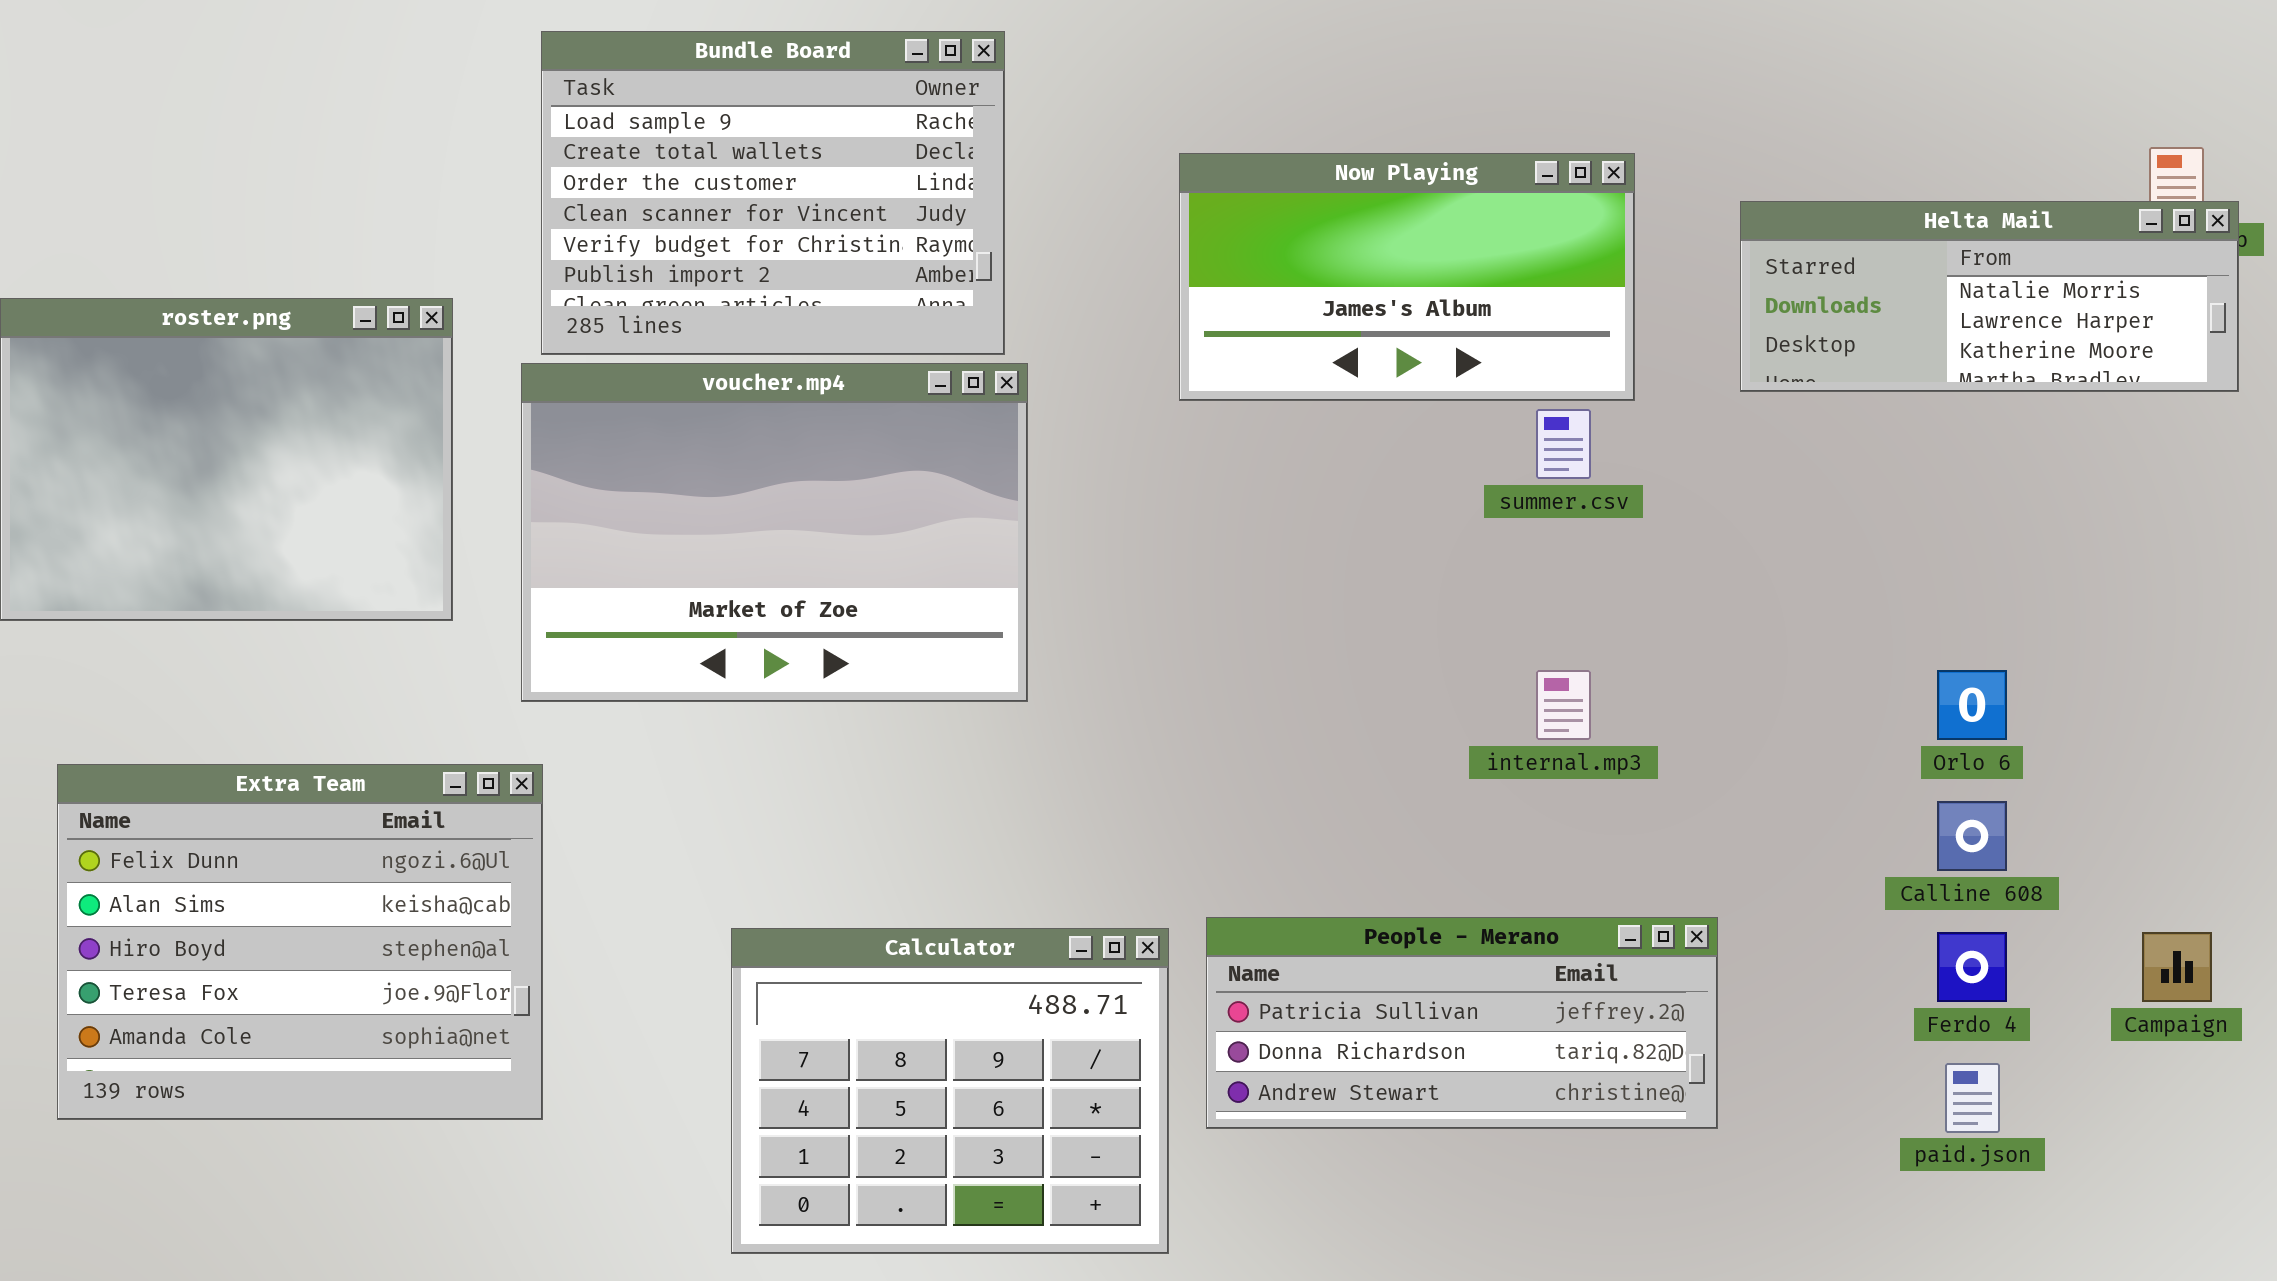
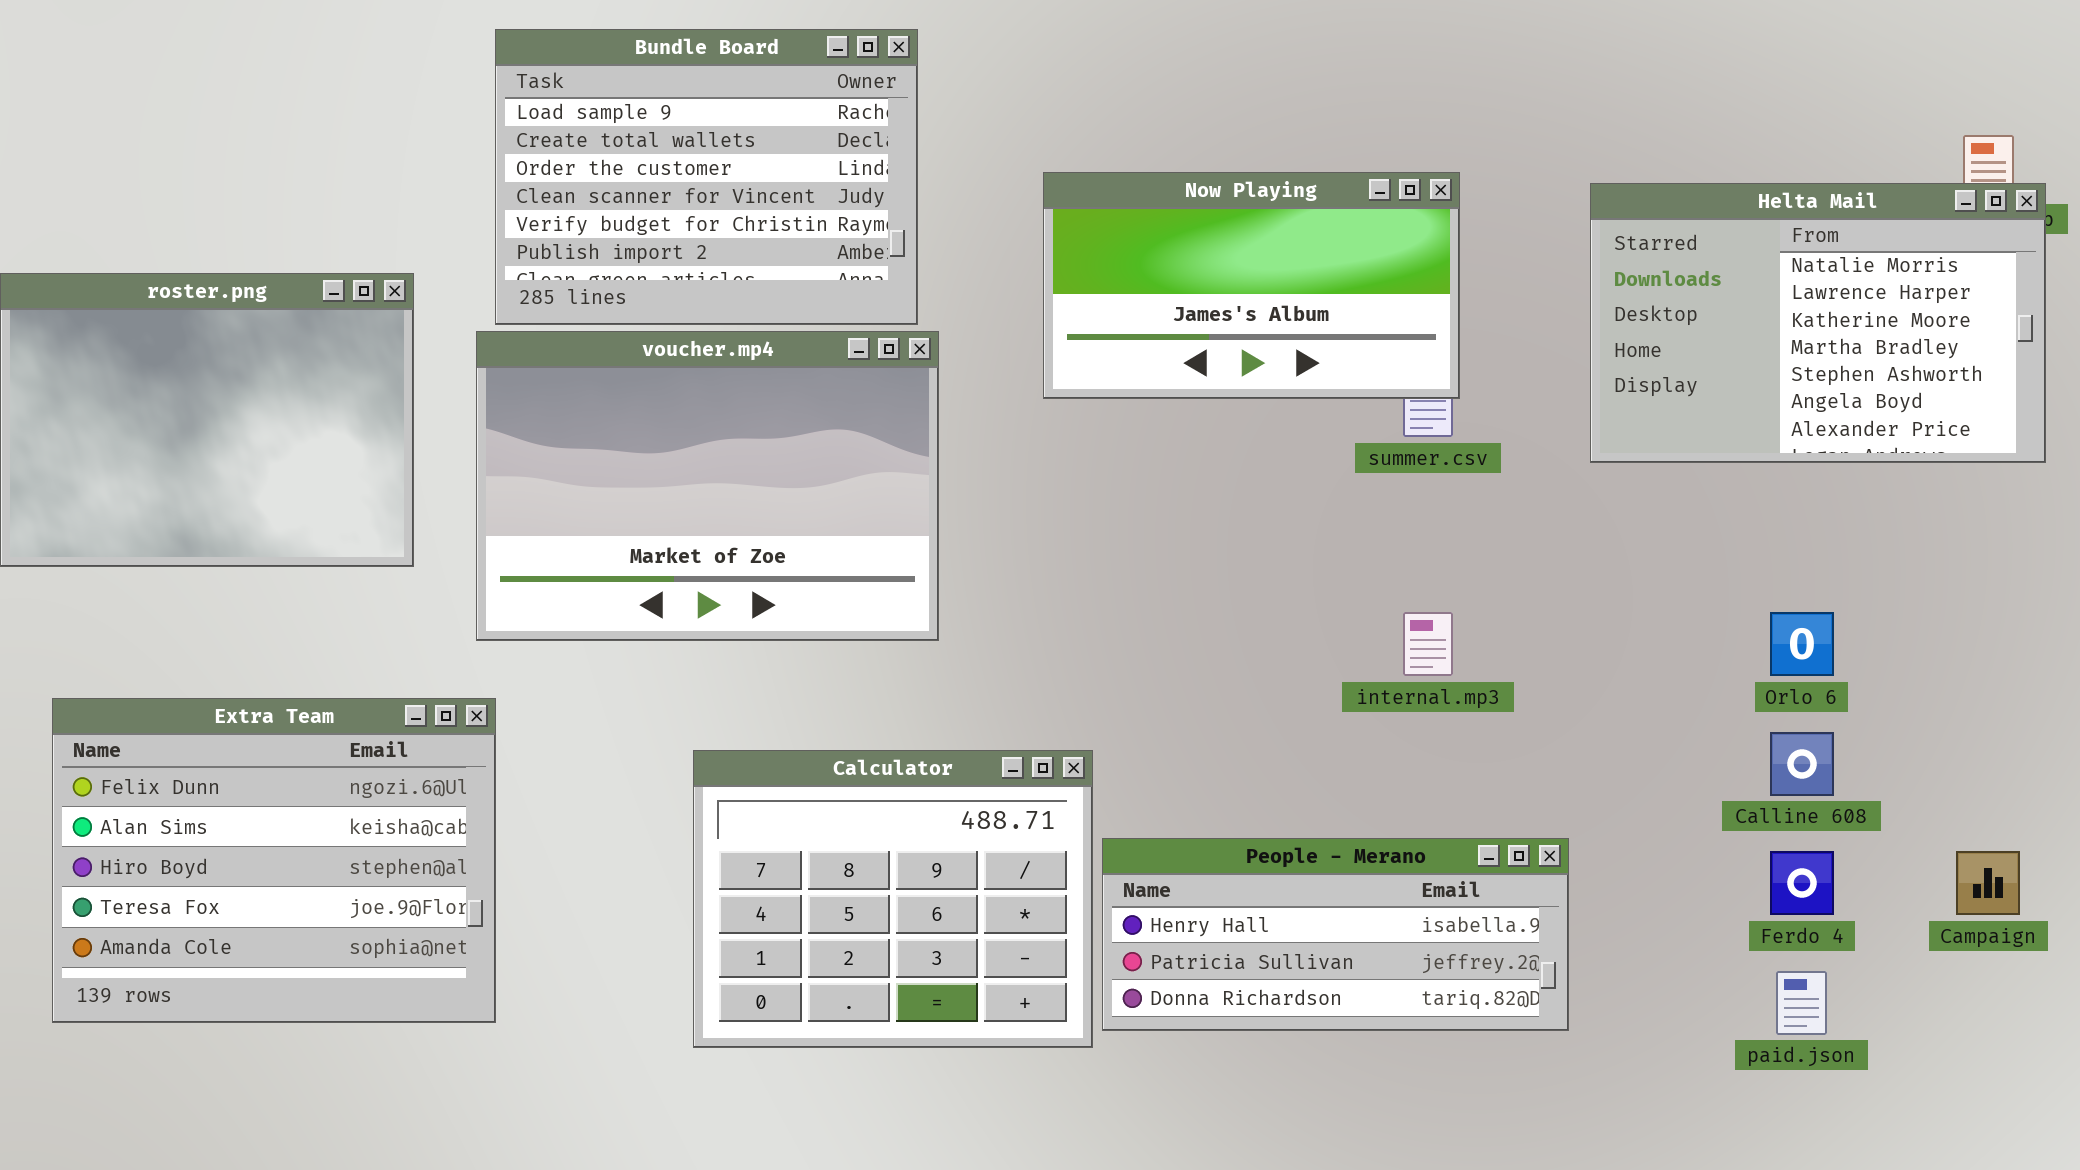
Now Playing: [1179,153,1635,401] -> [1043,172,1460,399], moved
Helta Mail: [1740,201,2239,392] -> [1590,183,2046,463], resized
People - Merano: [1206,917,1718,1129] -> [1102,838,1569,1031], scrolled up 1 row
Calculator: [731,928,1169,1254] -> [693,750,1093,1048], moved

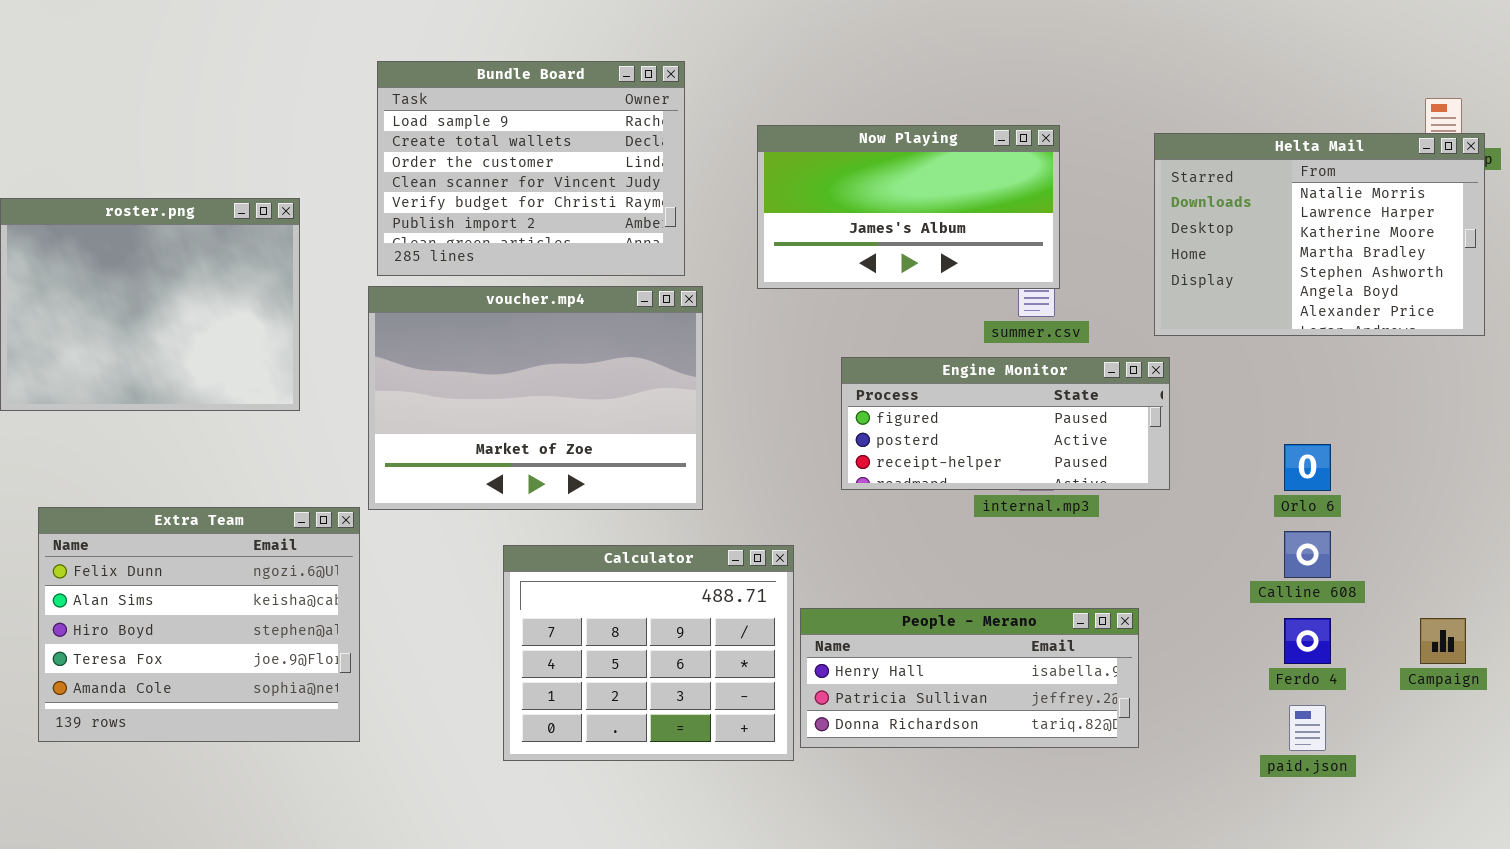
Bundle Board: [495,29,918,325] -> [377,61,685,276], moved
voucher.mp4: [476,331,939,641] -> [368,286,703,510], moved
Engine Monitor: none -> [841,357,1170,490], opened

